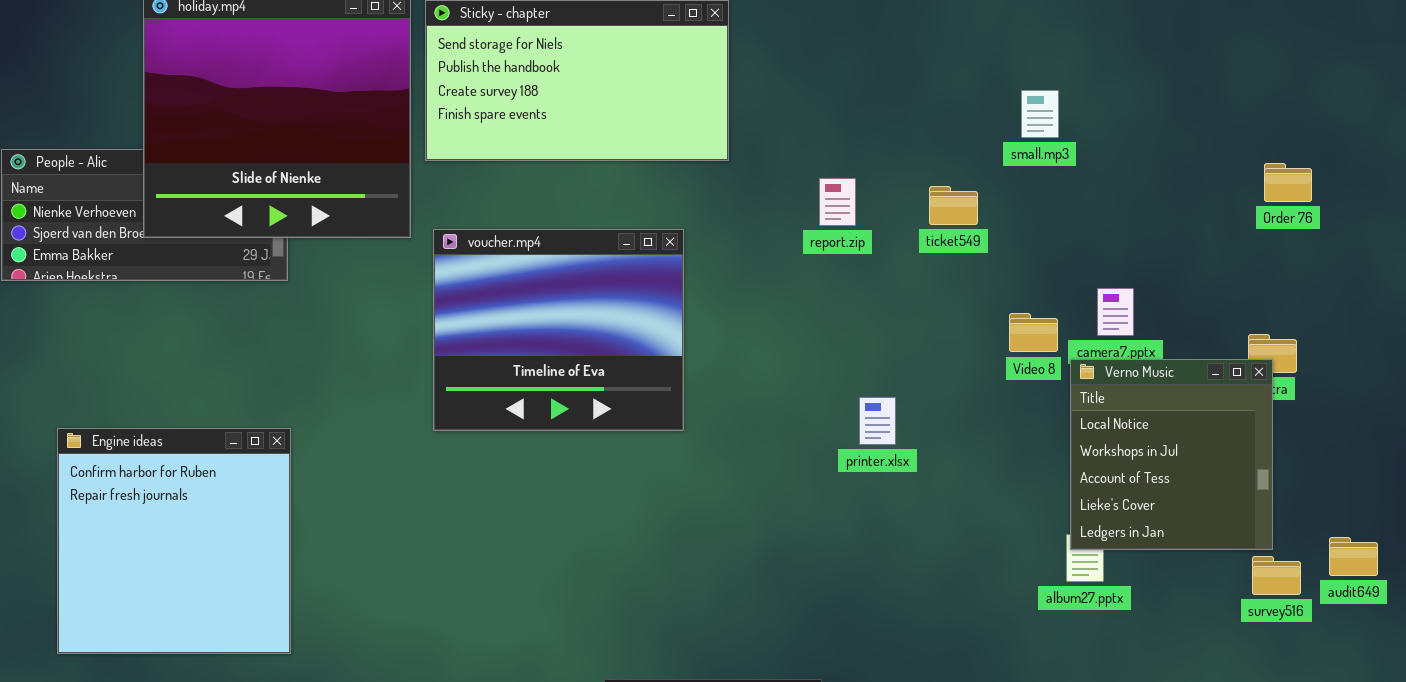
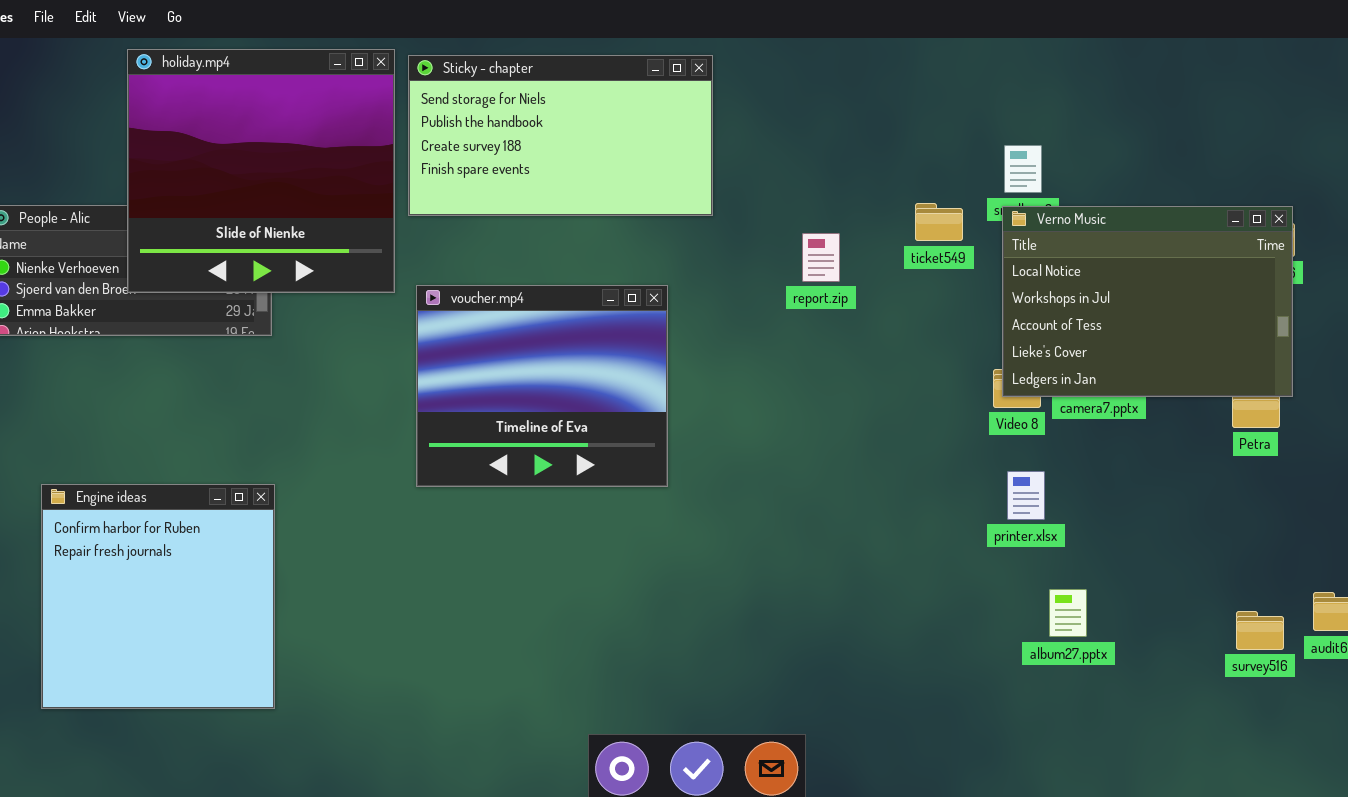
ticket549: [929,186,978,225] -> [915,203,963,241], moved
Verno Music: [1070,359,1273,550] -> [1002,206,1293,397], moved, resized
printer.xlsx: [859,397,896,445] -> [1007,471,1045,520], moved

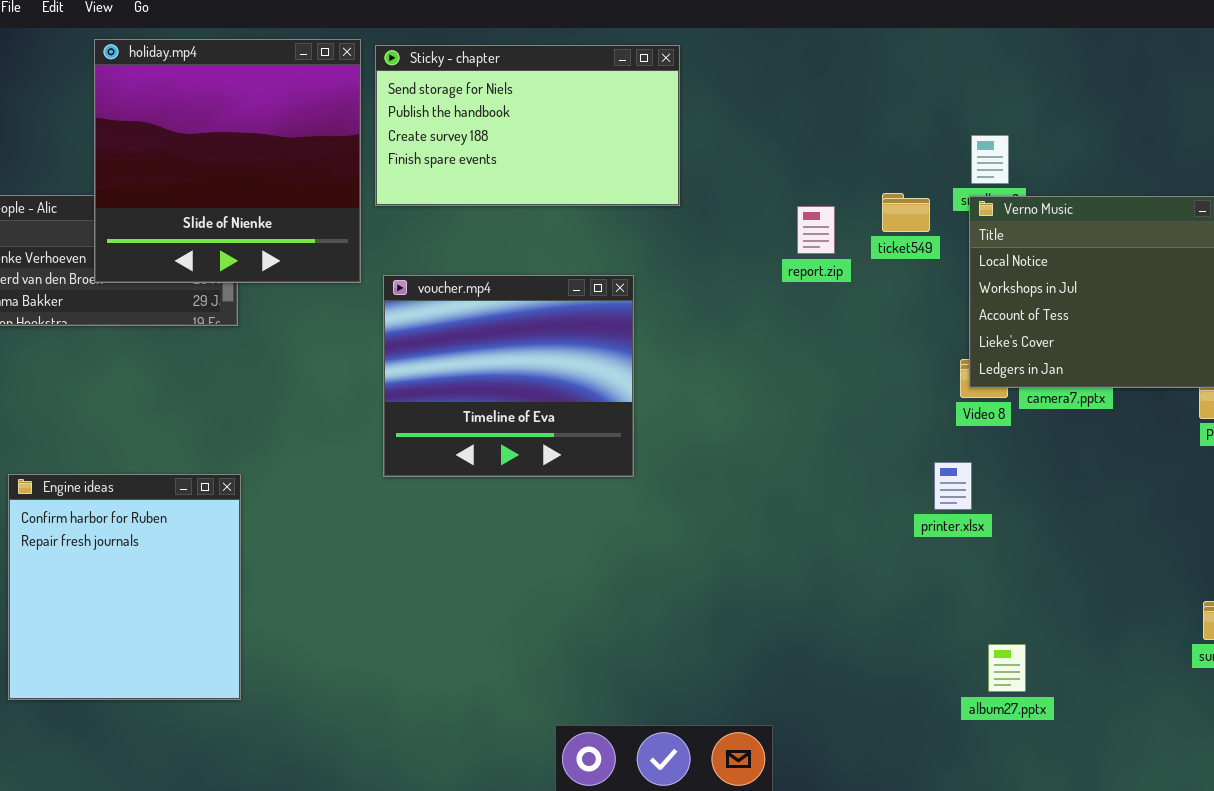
report.zip: [802,233,840,282] -> [797,206,835,254], moved
printer.xlsx: [1007,471,1045,520] -> [934,462,972,510], moved
album27.pptx: [1049,589,1087,637] -> [988,644,1026,692], moved

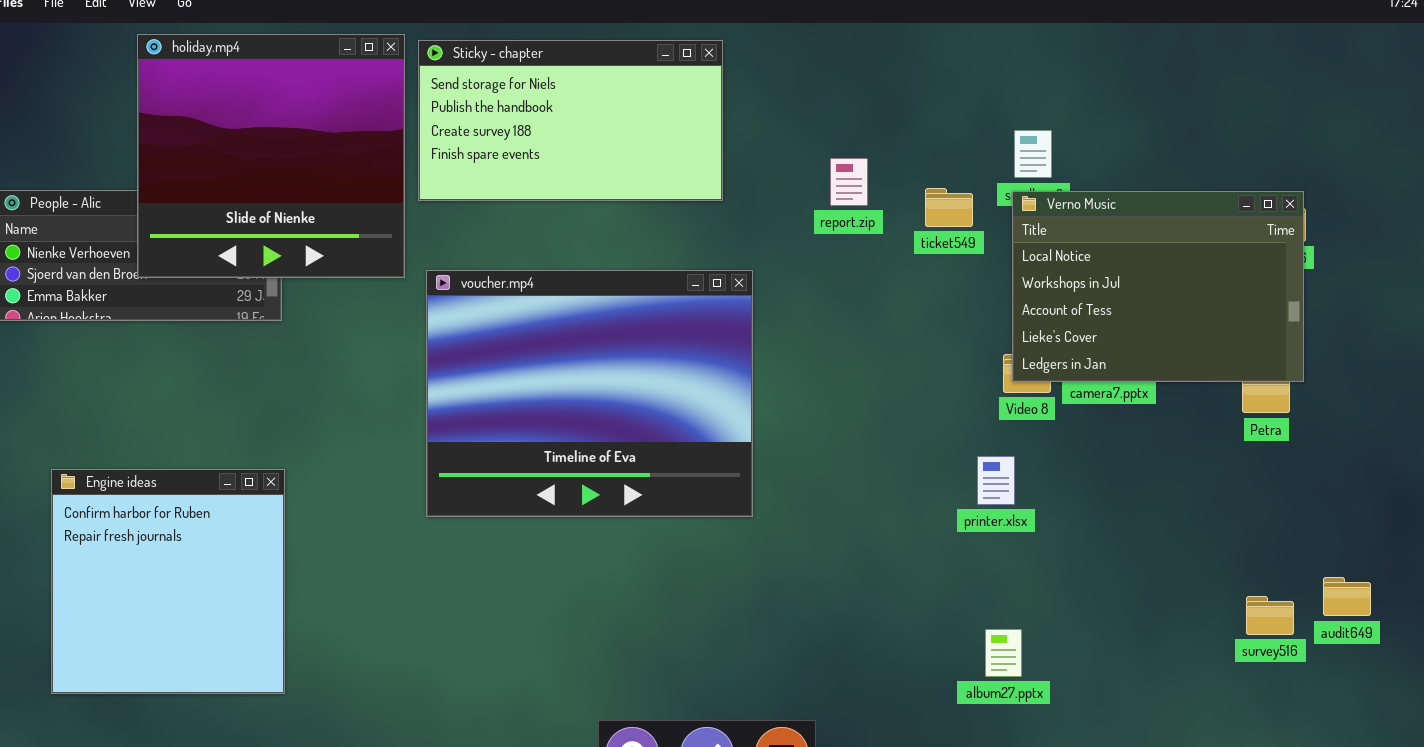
report.zip: [797,206,835,254] -> [830,158,868,206], moved
voucher.mp4: [383,275,634,477] -> [426,270,753,517], resized
album27.pptx: [988,644,1026,692] -> [985,629,1022,677], moved

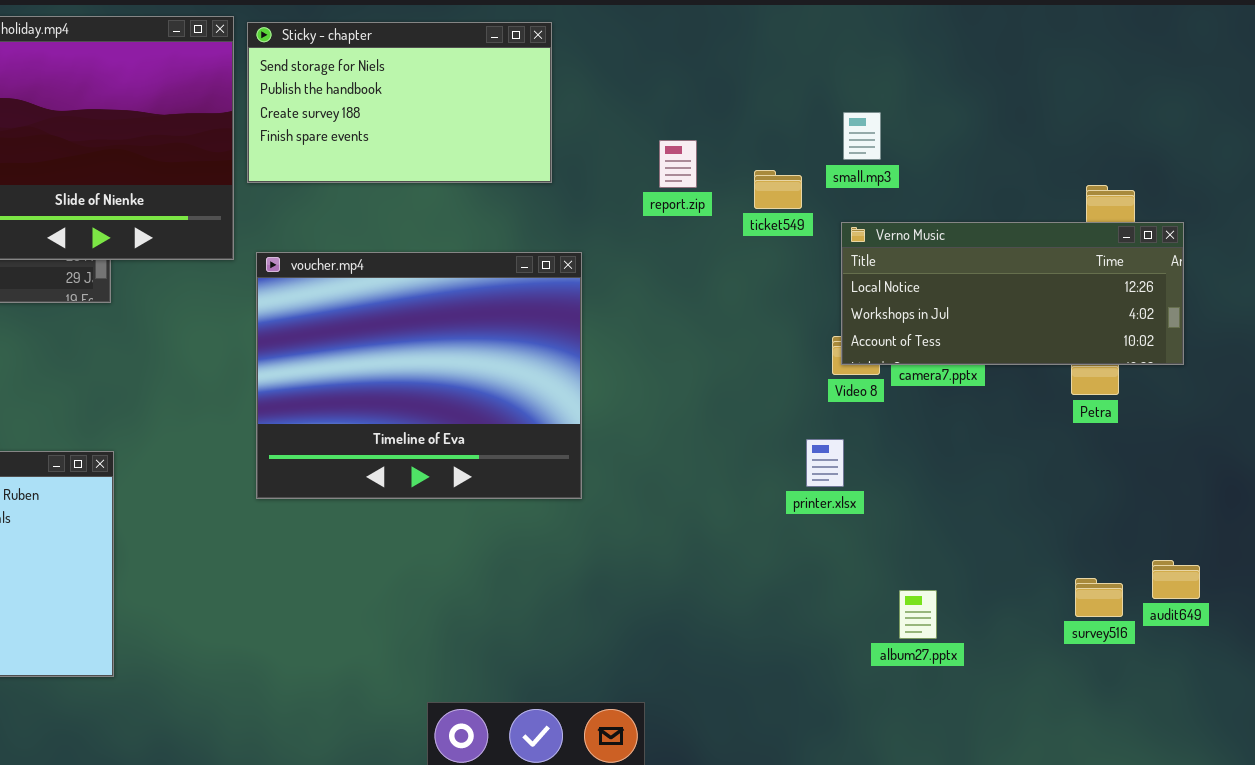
Verno Music: [1012,191,1304,382] -> [841,222,1184,365], resized
album27.pptx: [985,629,1022,677] -> [899,590,937,639], moved

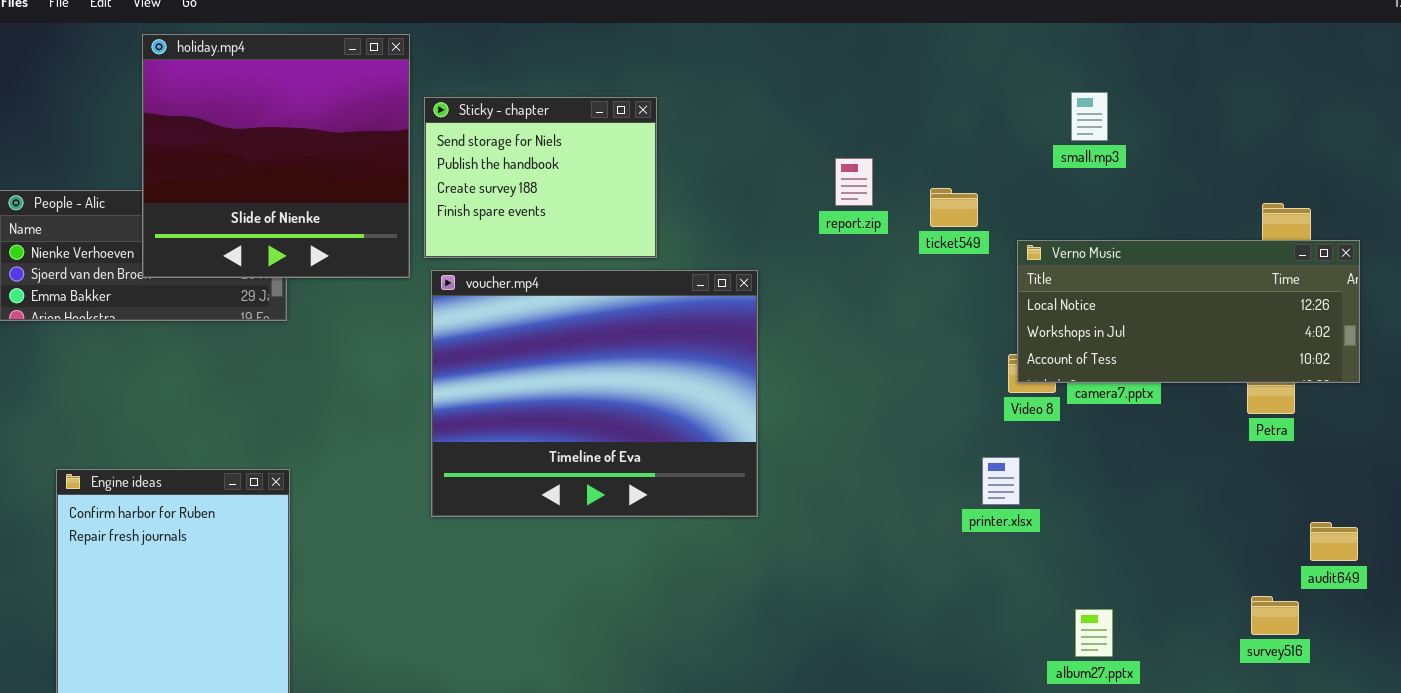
Sticky - chapter: [247,22,552,183] -> [424,97,657,258], moved, resized
small.mp3: [843,112,881,160] -> [1071,92,1108,141], moved
audit649: [1152,560,1200,599] -> [1310,522,1358,561], moved

